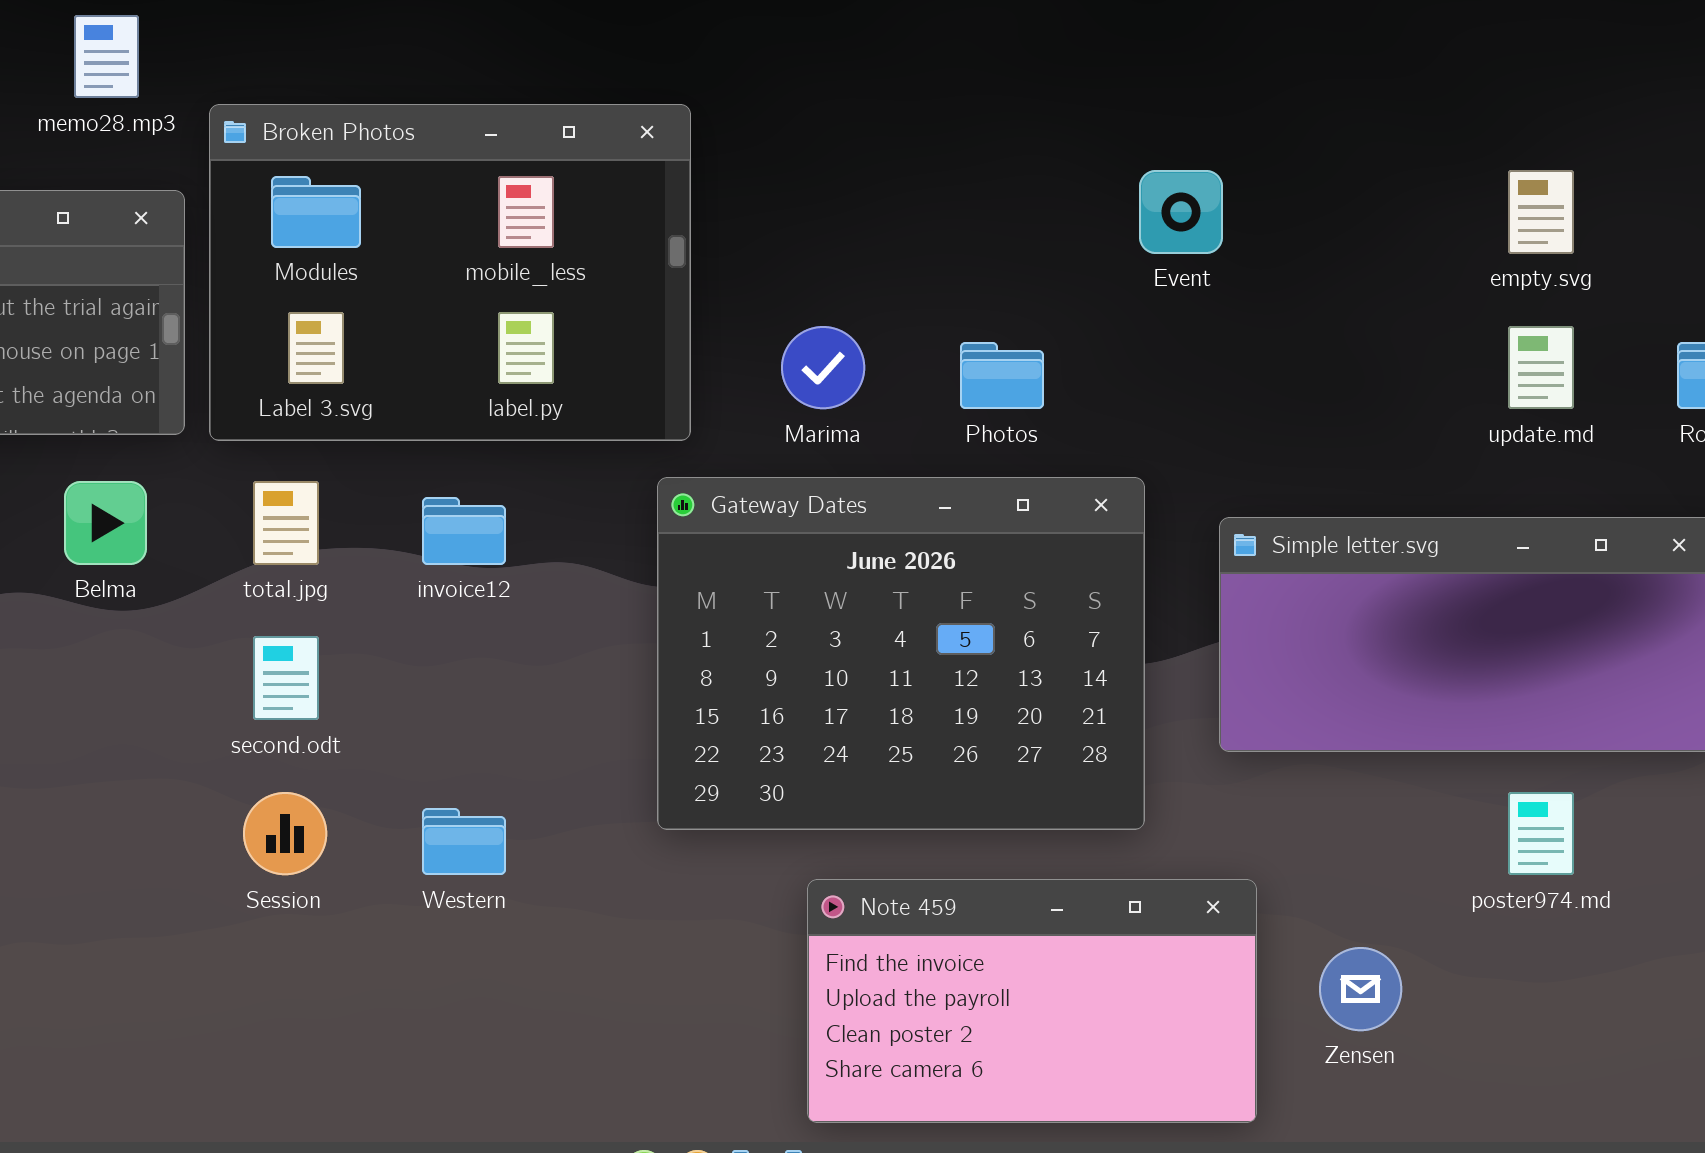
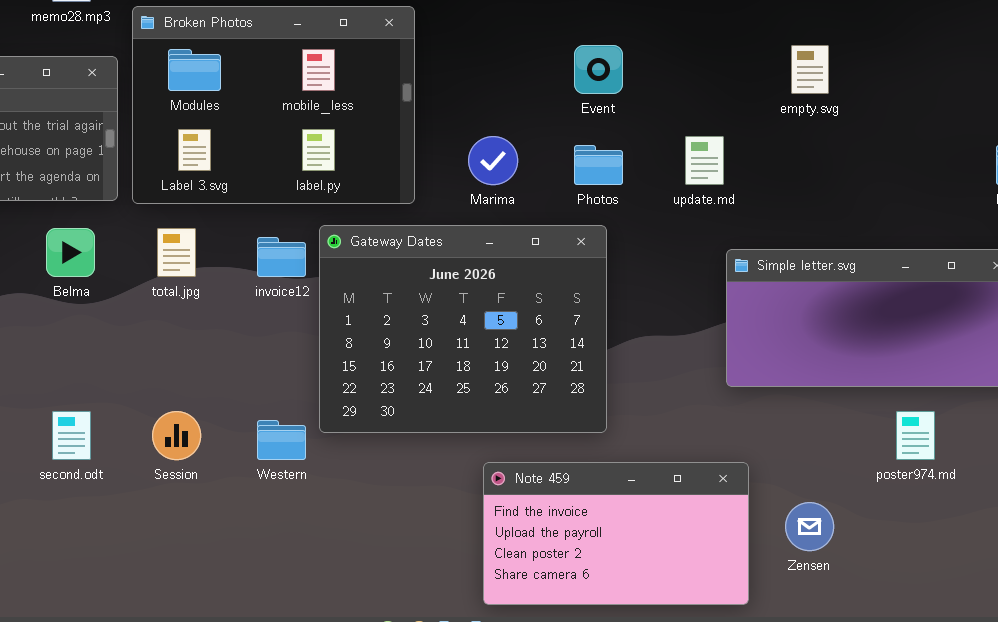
Event: [1139,170,1223,254] -> [574,45,623,94], moved
empty.svg: [1508,170,1574,254] -> [791,45,829,94], moved
update.md: [1508,326,1574,409] -> [685,136,724,185], moved
Gateway Dates: [657,477,1145,830] -> [319,225,607,433], moved
second.odt: [253,636,319,720] -> [52,411,91,460], moved

